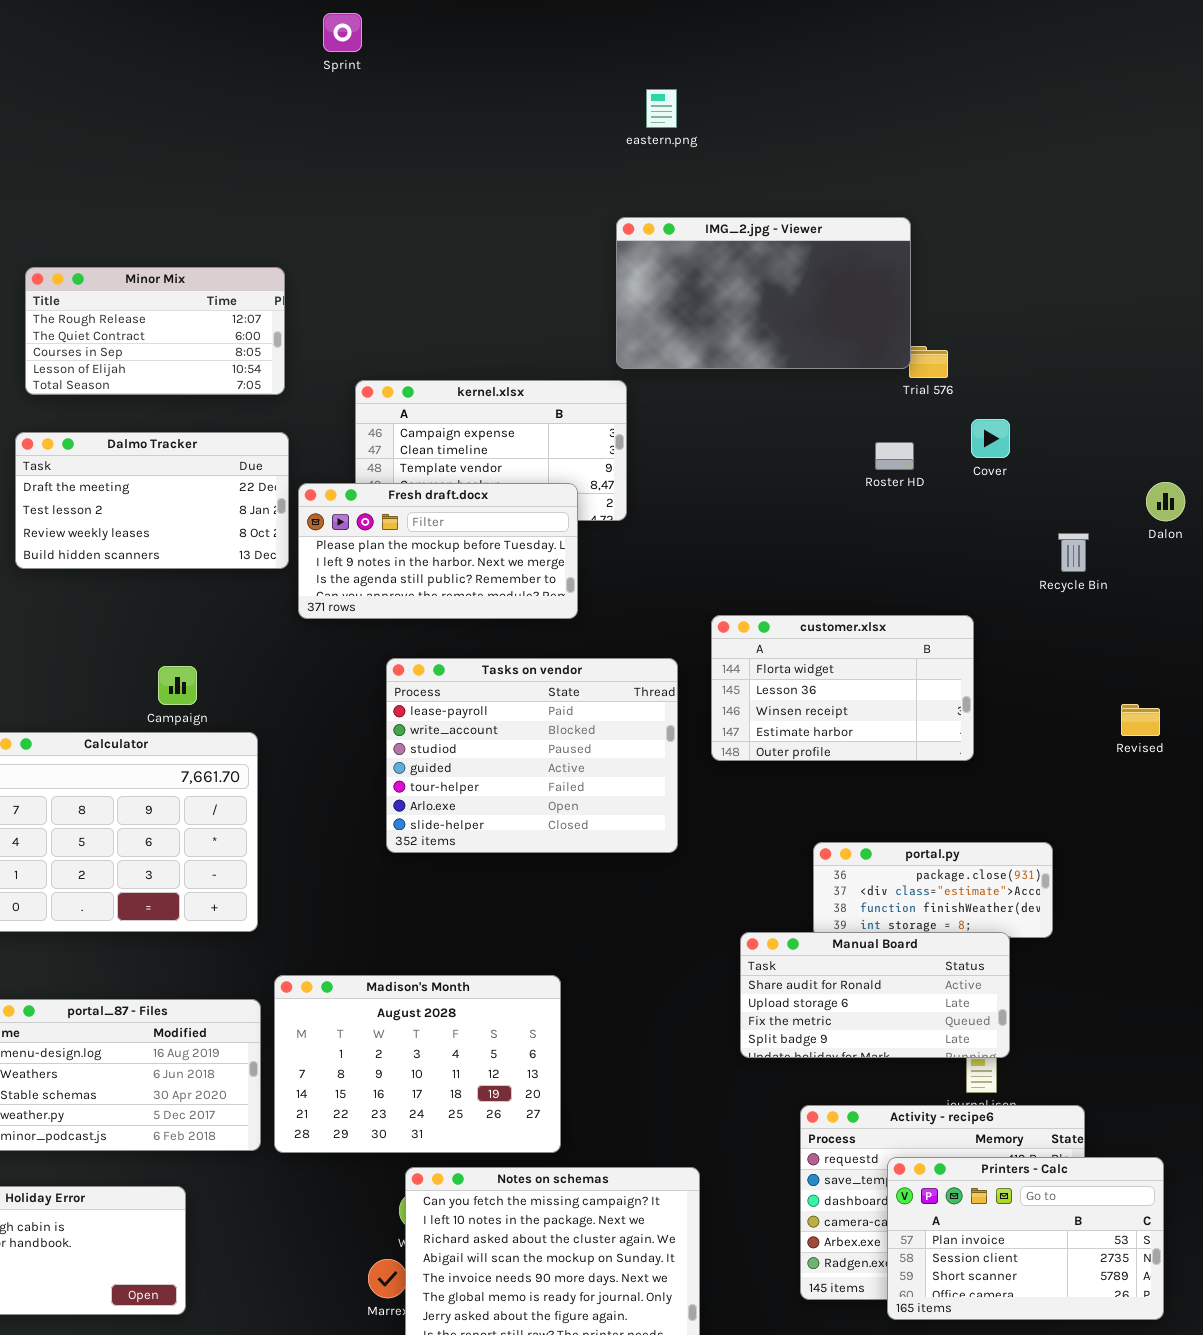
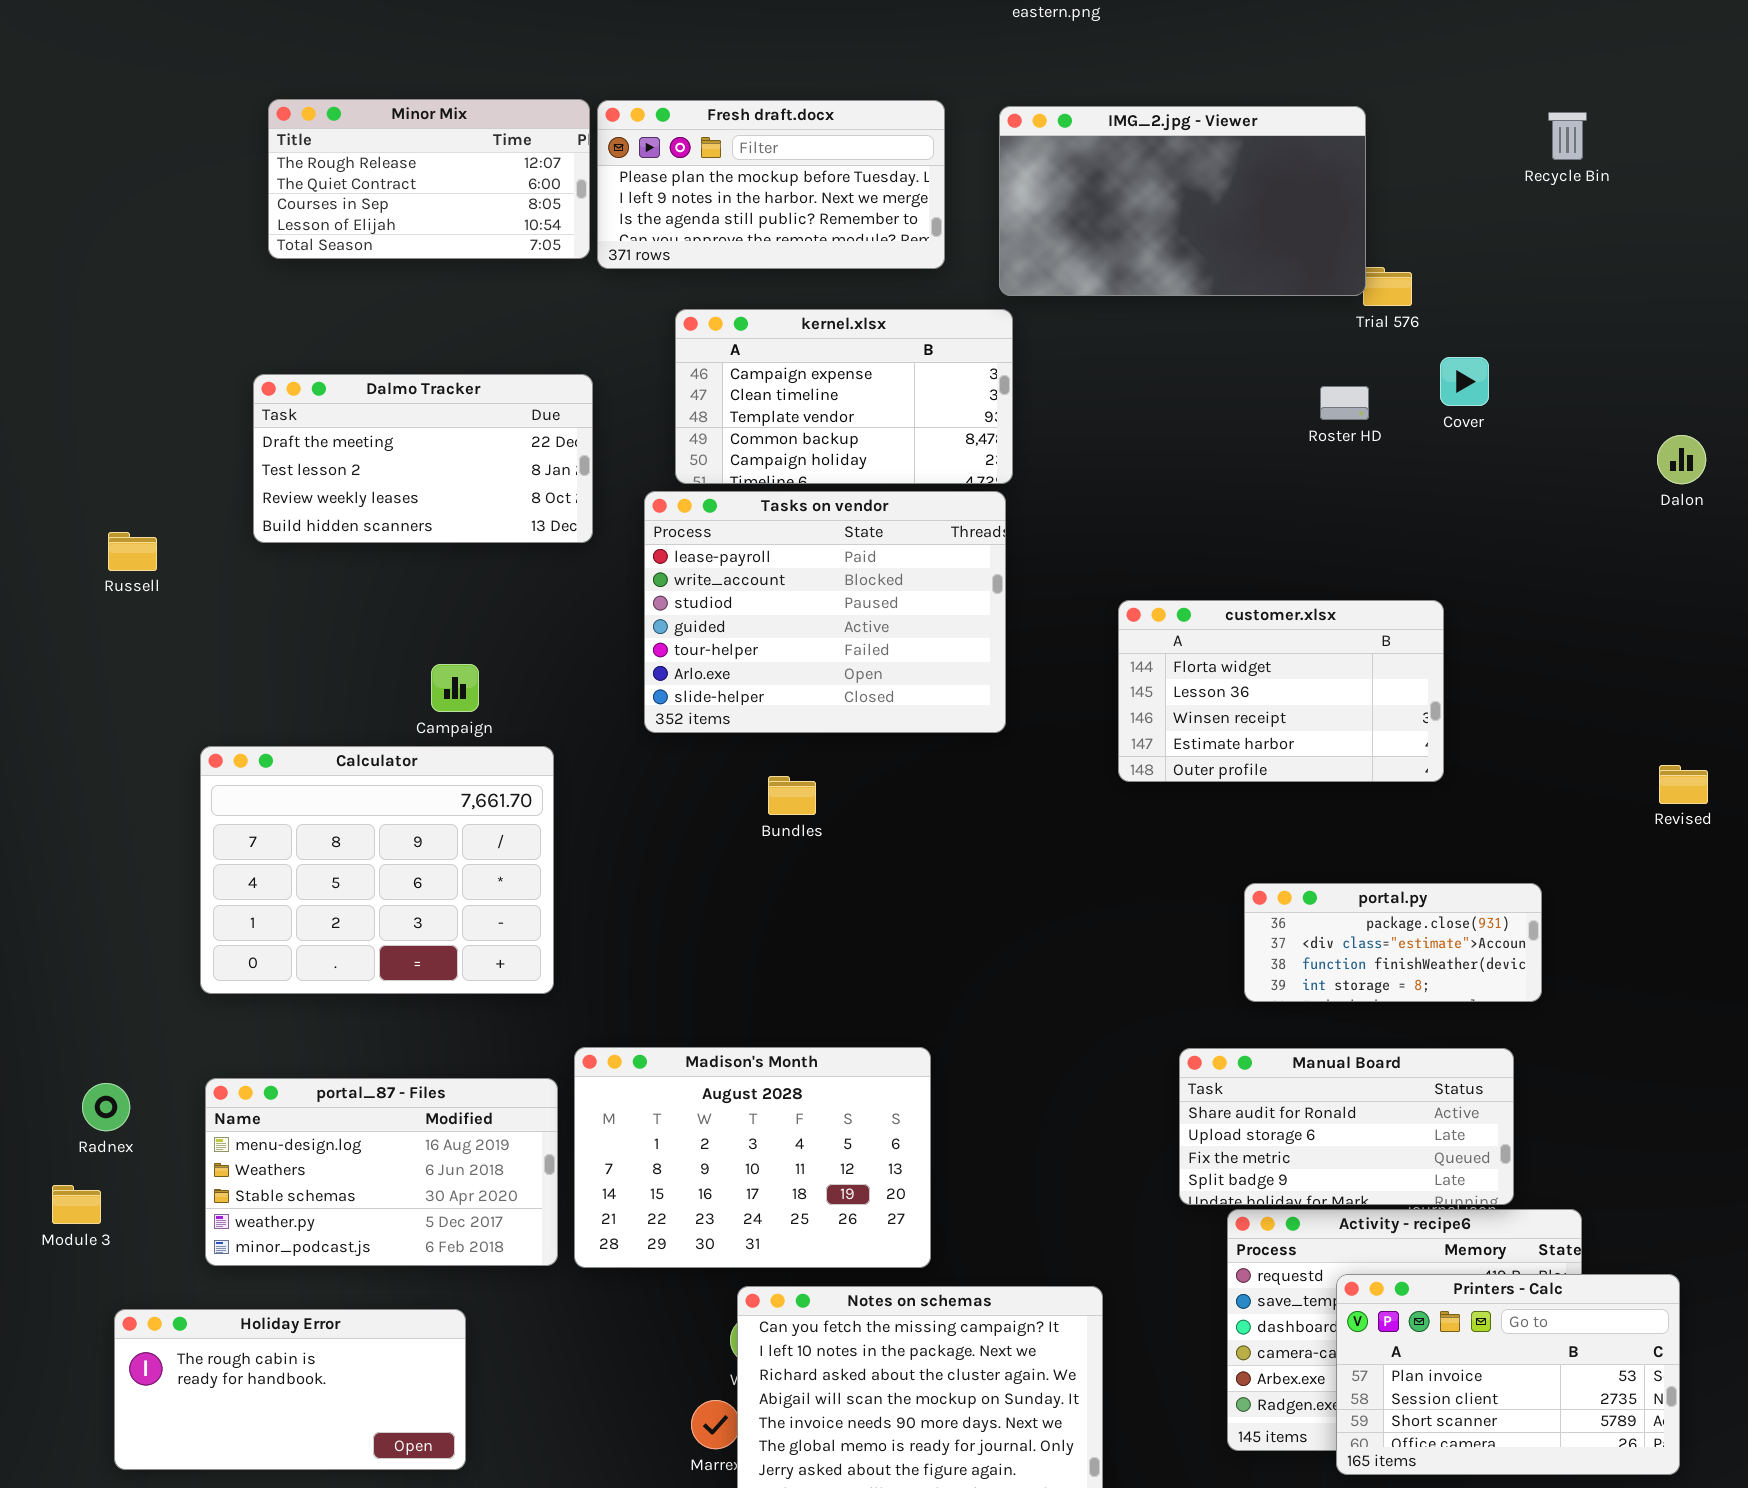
Minor Mix: [25,267,285,395] -> [268,99,590,259], moved
Fresh draft.docx: [298,483,578,619] -> [597,100,945,269], moved
Recycle Bin: [1058,533,1089,572] -> [1548,112,1587,160], moved
Tasks on vendor: [386,658,678,853] -> [644,491,1006,733], moved
Revised: [1121,704,1160,736] -> [1659,765,1708,804], moved
Manual Board: [740,932,1010,1058] -> [1179,1048,1514,1205], moved

